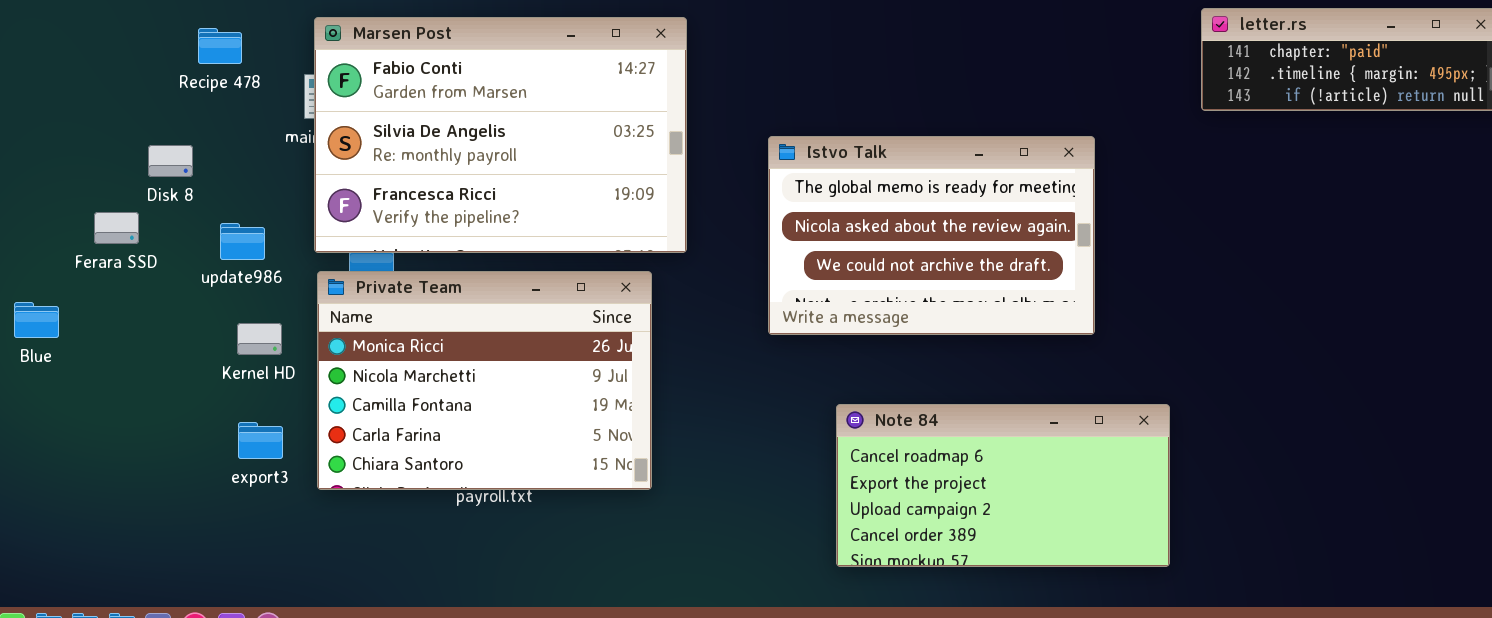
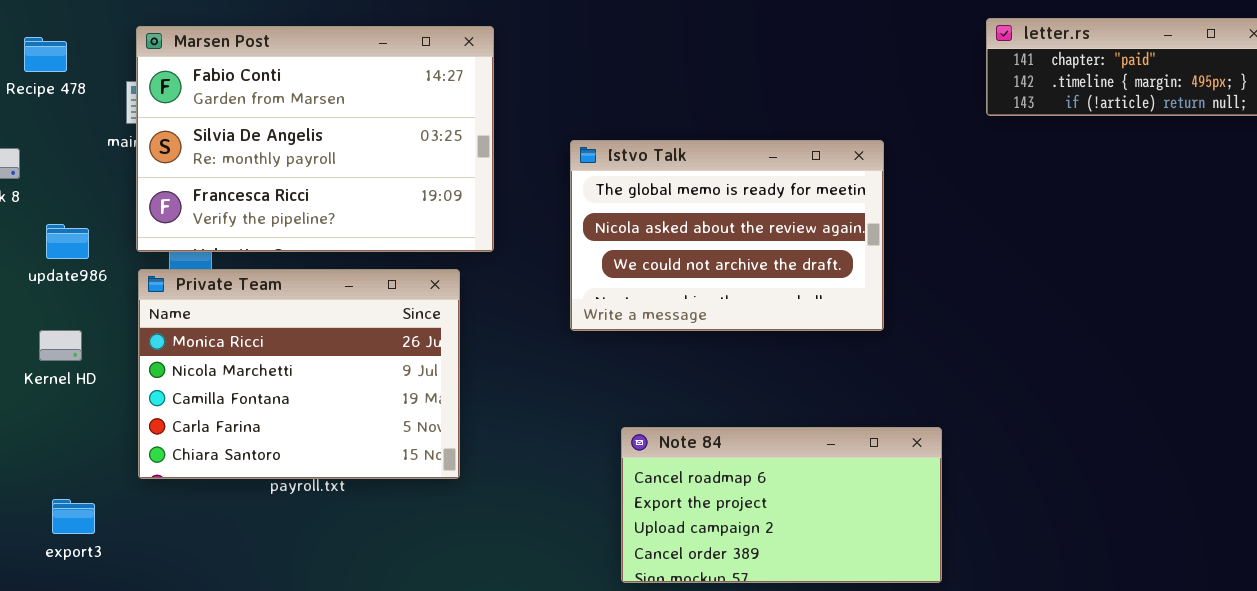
Kernel HD: [237,323,282,355] -> [39,330,82,361], moved
Note 84: [836,404,1170,567] -> [621,427,942,583], moved
export3: [238,422,283,459] -> [52,499,95,534], moved

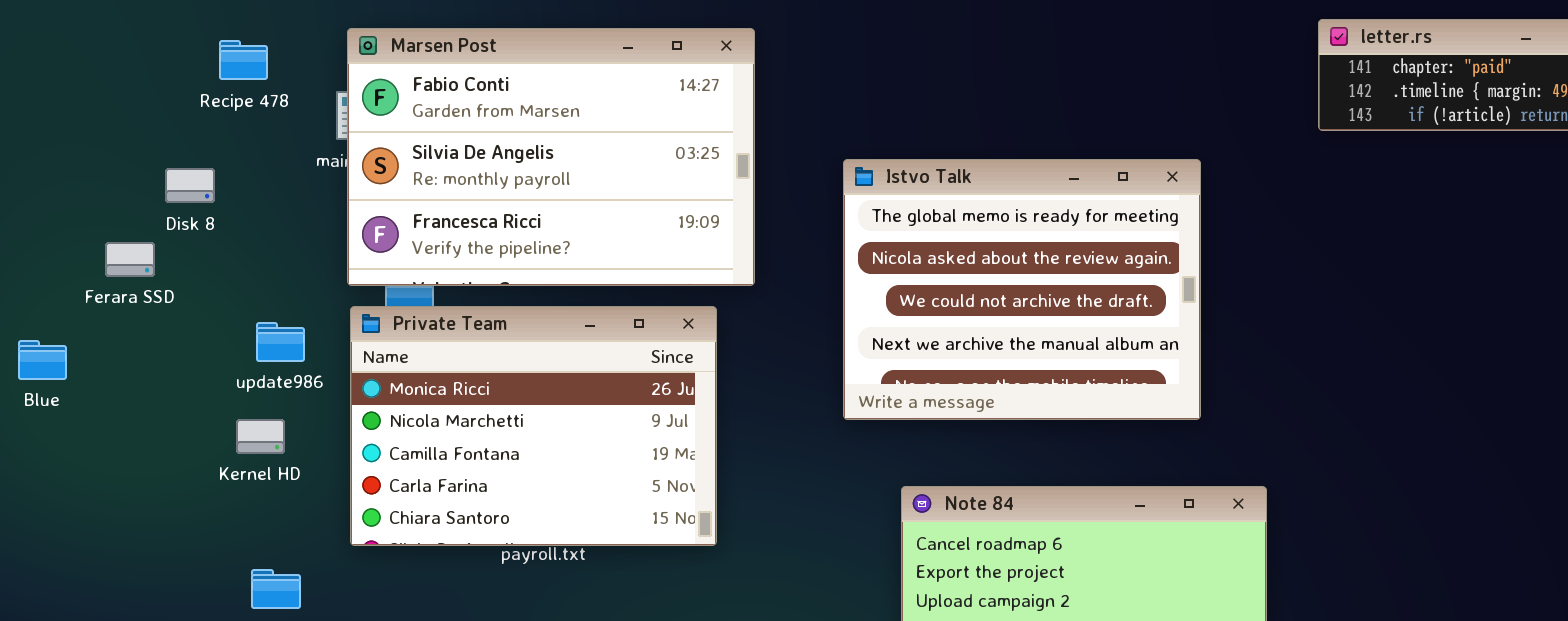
Istvo Talk: [570,140,884,331] -> [843,159,1201,420], resized
update986: [46,224,89,259] -> [256,322,305,362], moved
Kernel HD: [39,330,82,361] -> [236,419,285,454], moved

